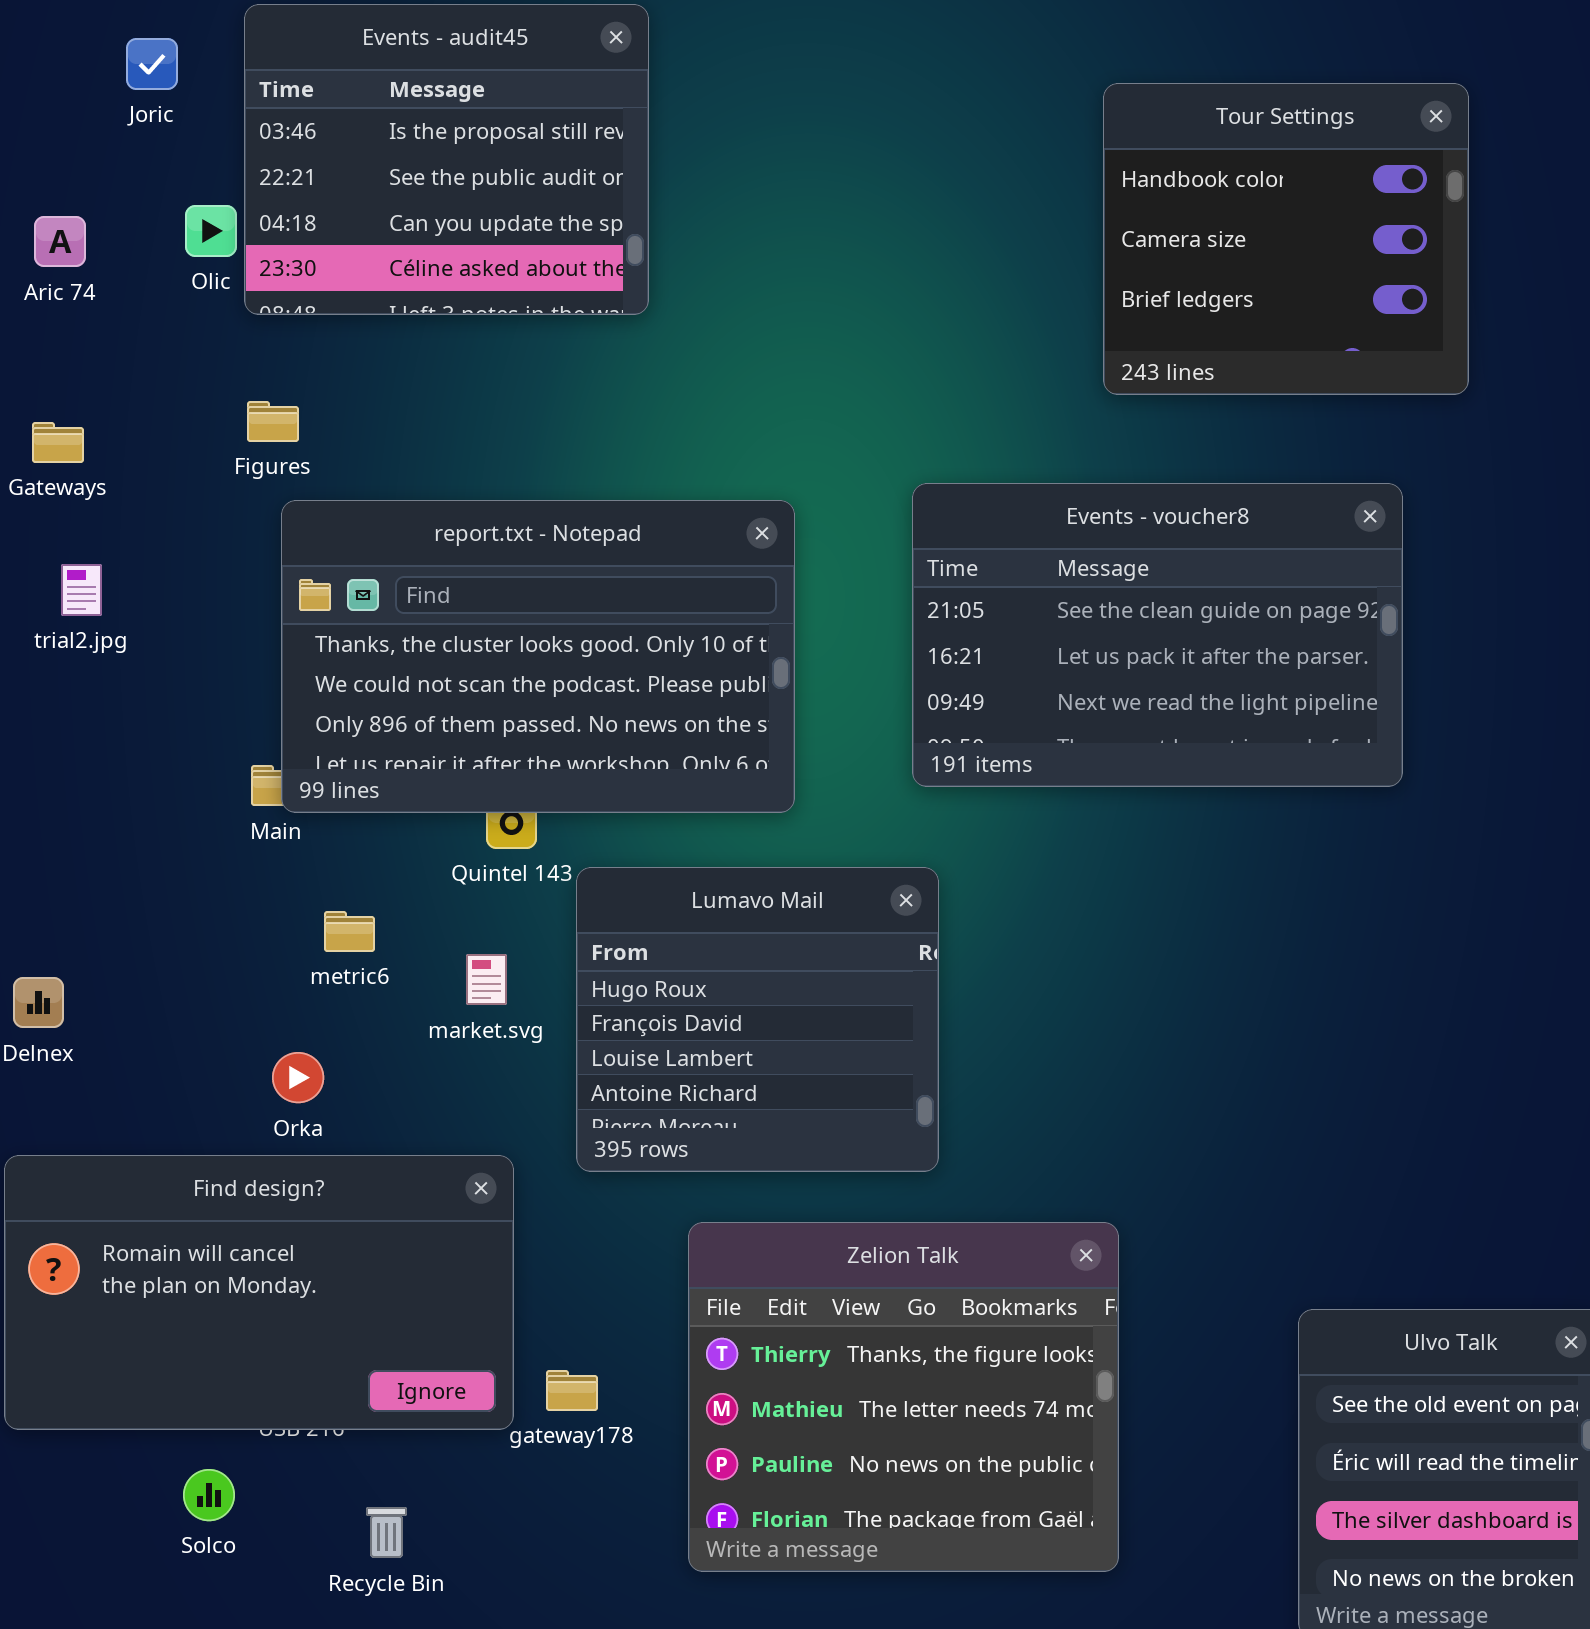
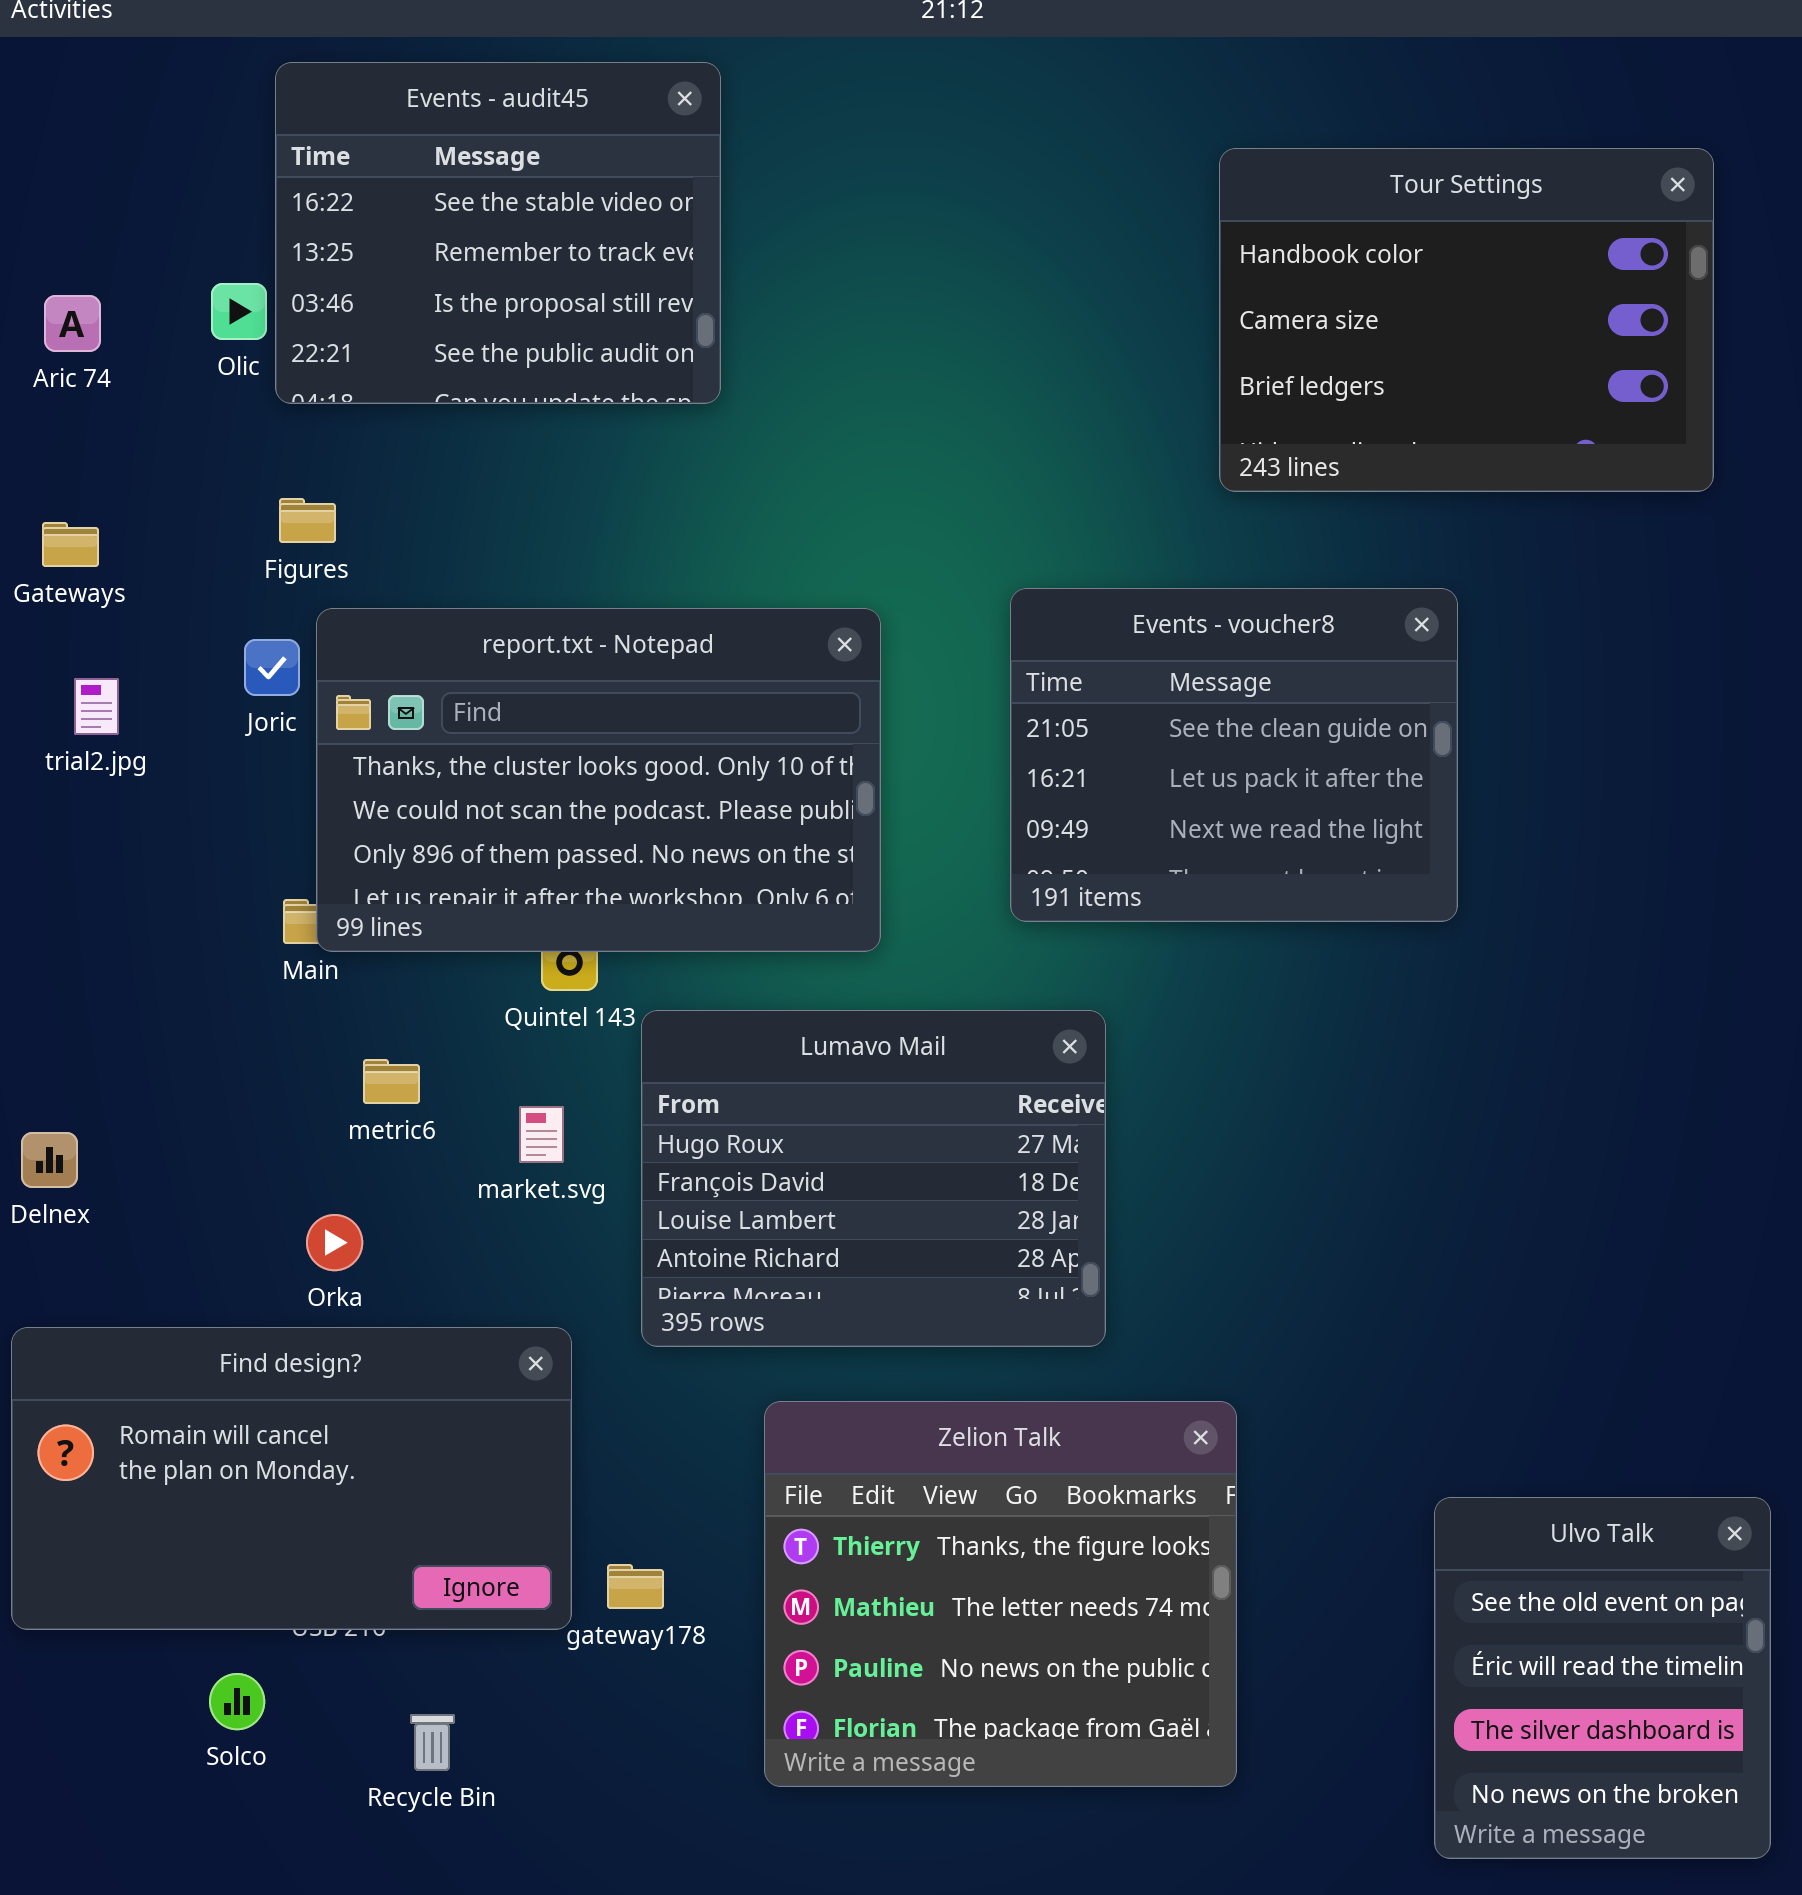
Events - audit45: [244,4,649,315] -> [275,62,721,404], scrolled up 2 rows
Joric: [126,38,178,90] -> [244,639,300,696], moved
Tour Settings: [1103,83,1469,395] -> [1219,148,1714,492], resized
Events - voucher8: [912,483,1403,787] -> [1010,588,1458,922], resized
Lumavo Mail: [576,867,939,1172] -> [641,1010,1106,1347], resized

